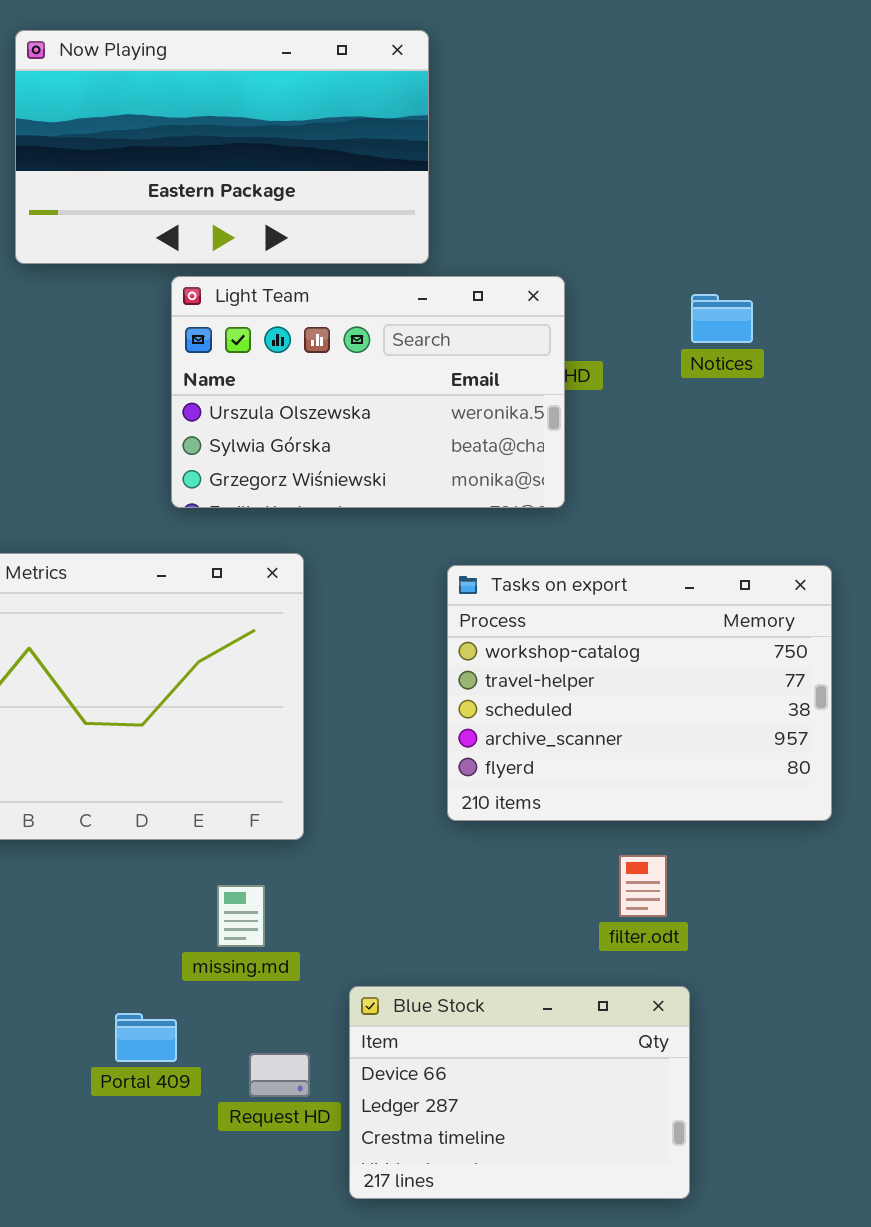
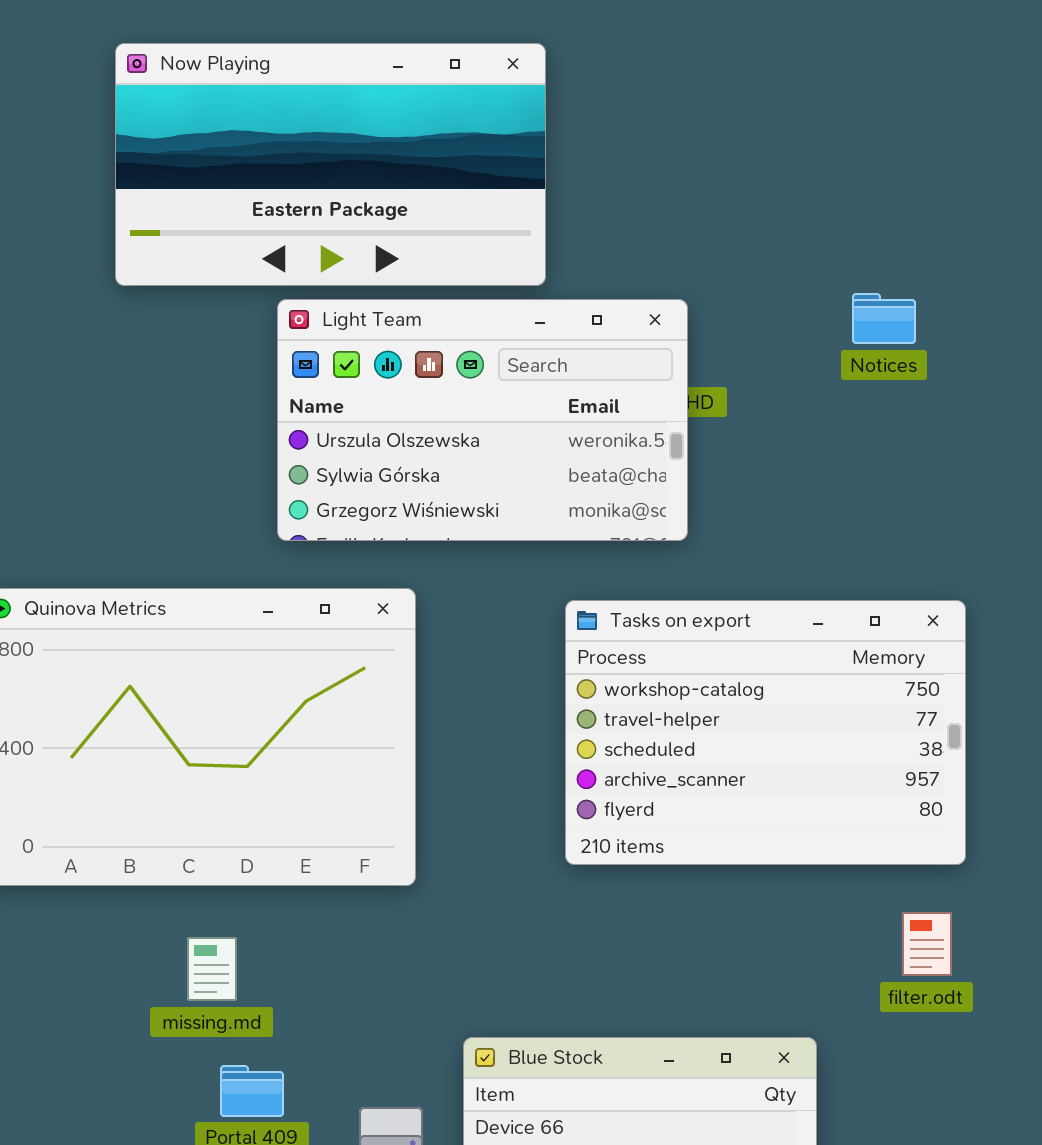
Notices: [691,294,753,343] -> [852,293,916,344], moved
filter.odt: [619,855,667,917] -> [902,912,952,976], moved
missing.md: [217,885,265,947] -> [187,937,237,1001], moved

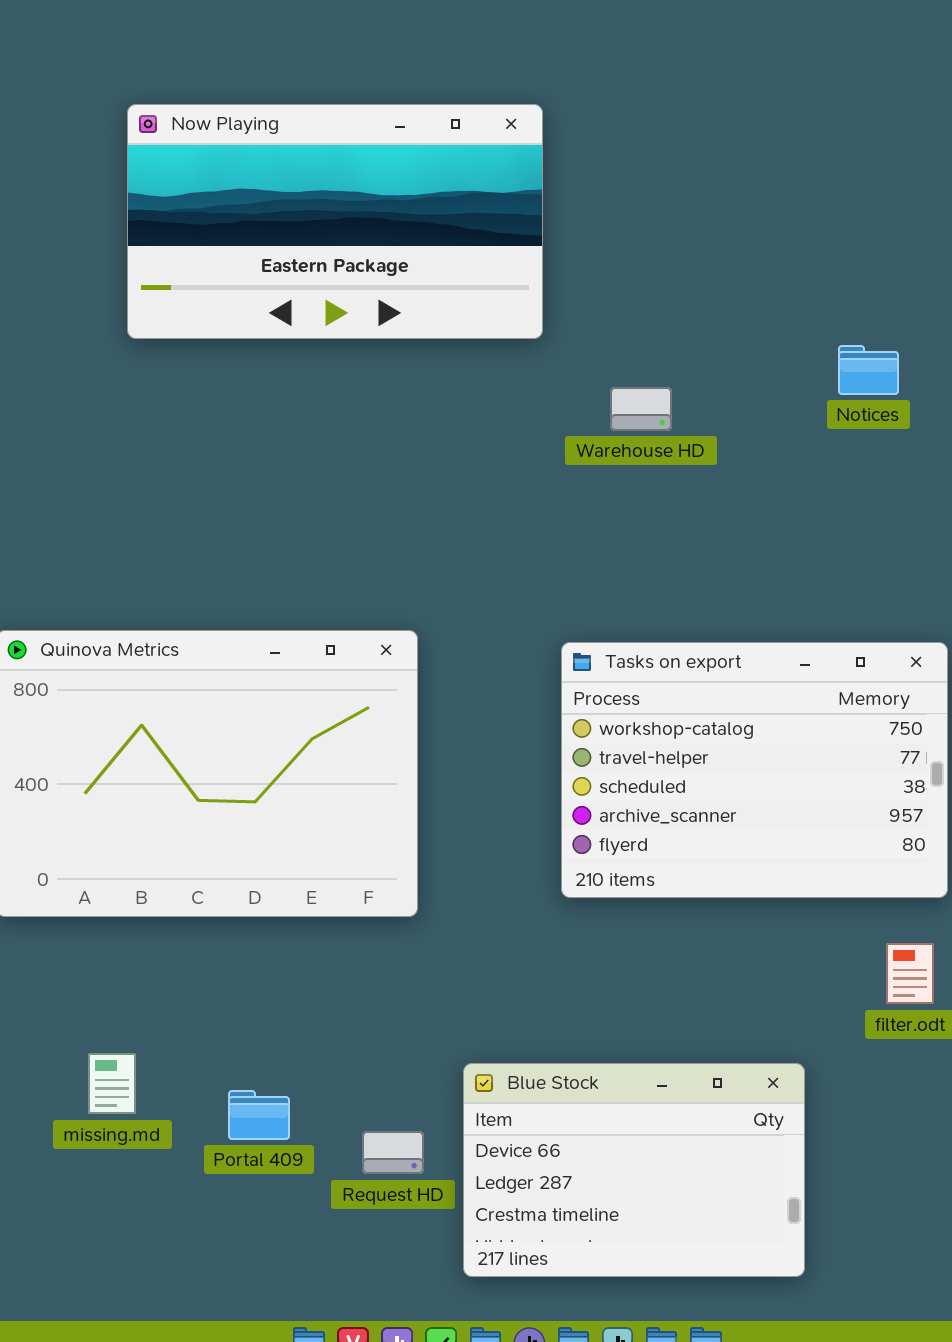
Light Team: [277,299,688,541] -> none, closed
missing.md: [187,937,237,1001] -> [88,1053,136,1114], moved

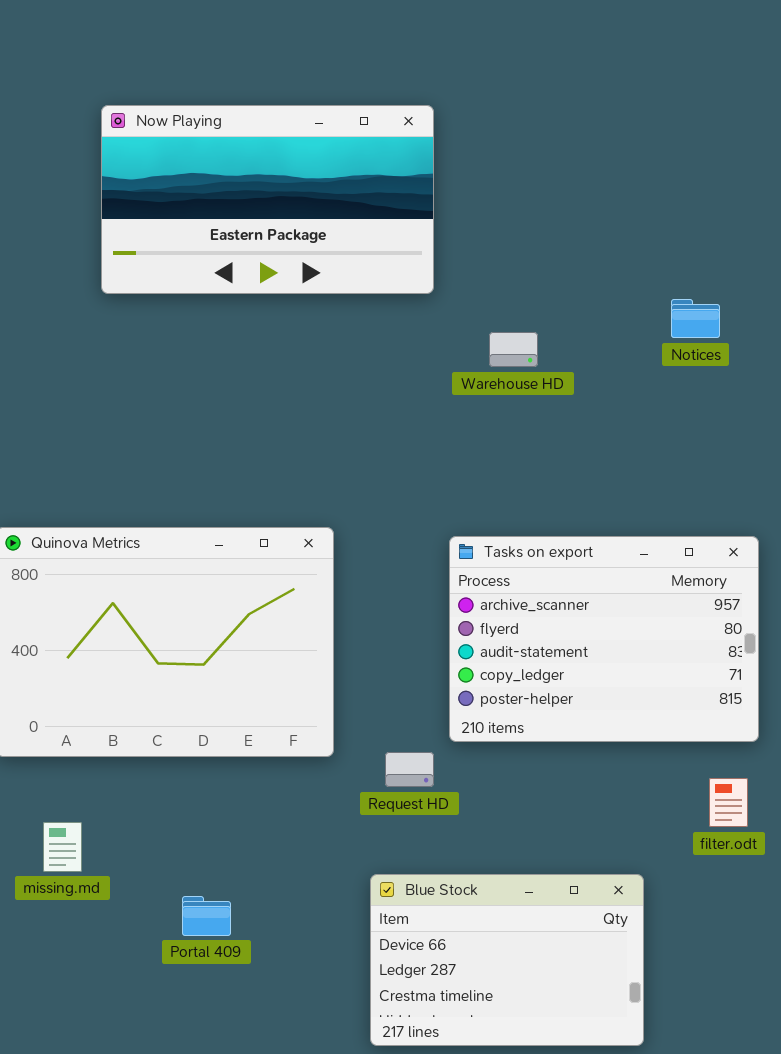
Tasks on export: [561,642,948,898] -> [449,536,759,742], scrolled down 3 rows
missing.md: [88,1053,136,1114] -> [43,822,82,872], moved
Request HD: [362,1131,424,1174] -> [385,752,434,787], moved

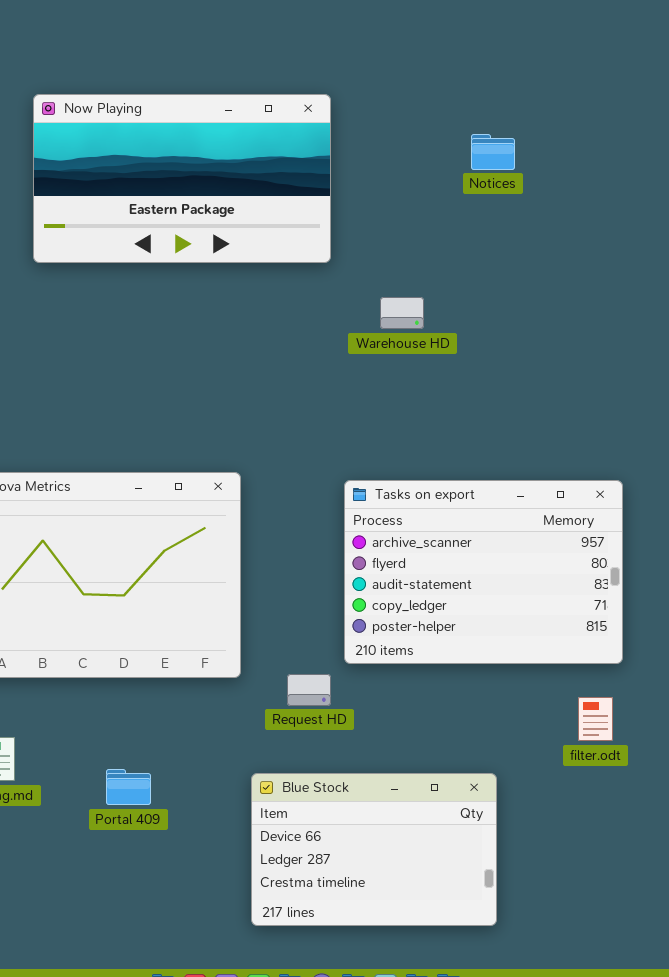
Notices: [671,299,720,338] -> [471,134,515,170], moved
Blue Stock: [370,874,644,1046] -> [251,773,497,926], moved
Portal 409: [182,896,231,936] -> [106,769,151,805], moved

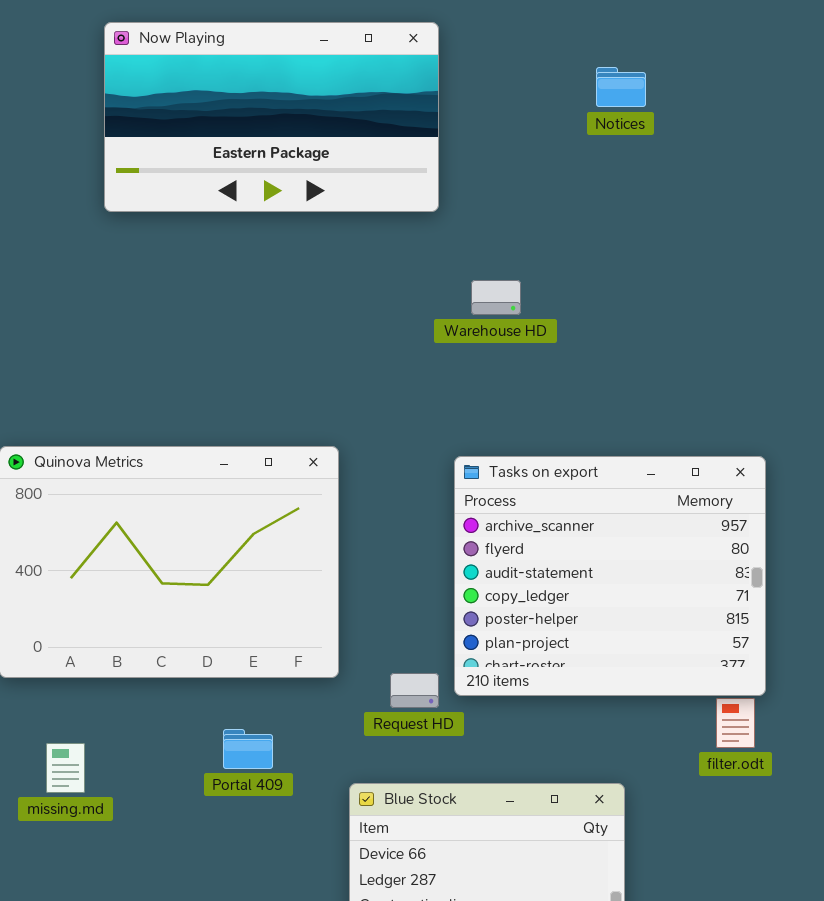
Warehouse HD: [380,297,424,329] -> [471,280,521,315], moved
Tasks on export: [344,480,623,664] -> [454,456,766,696], resized
Portal 409: [106,769,151,805] -> [223,729,273,769], moved

